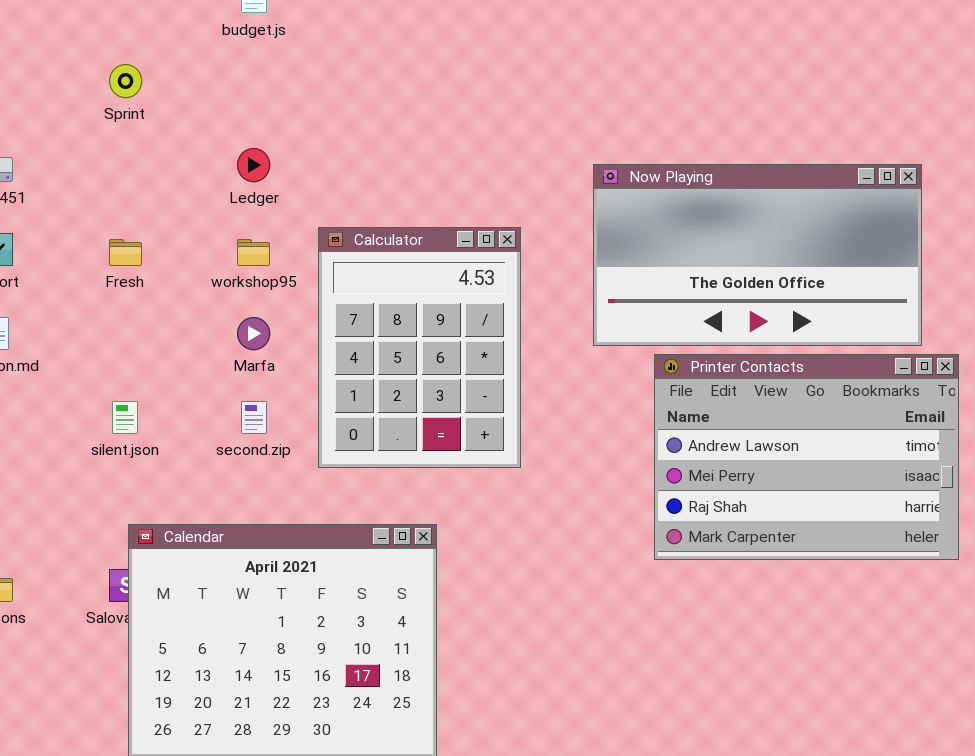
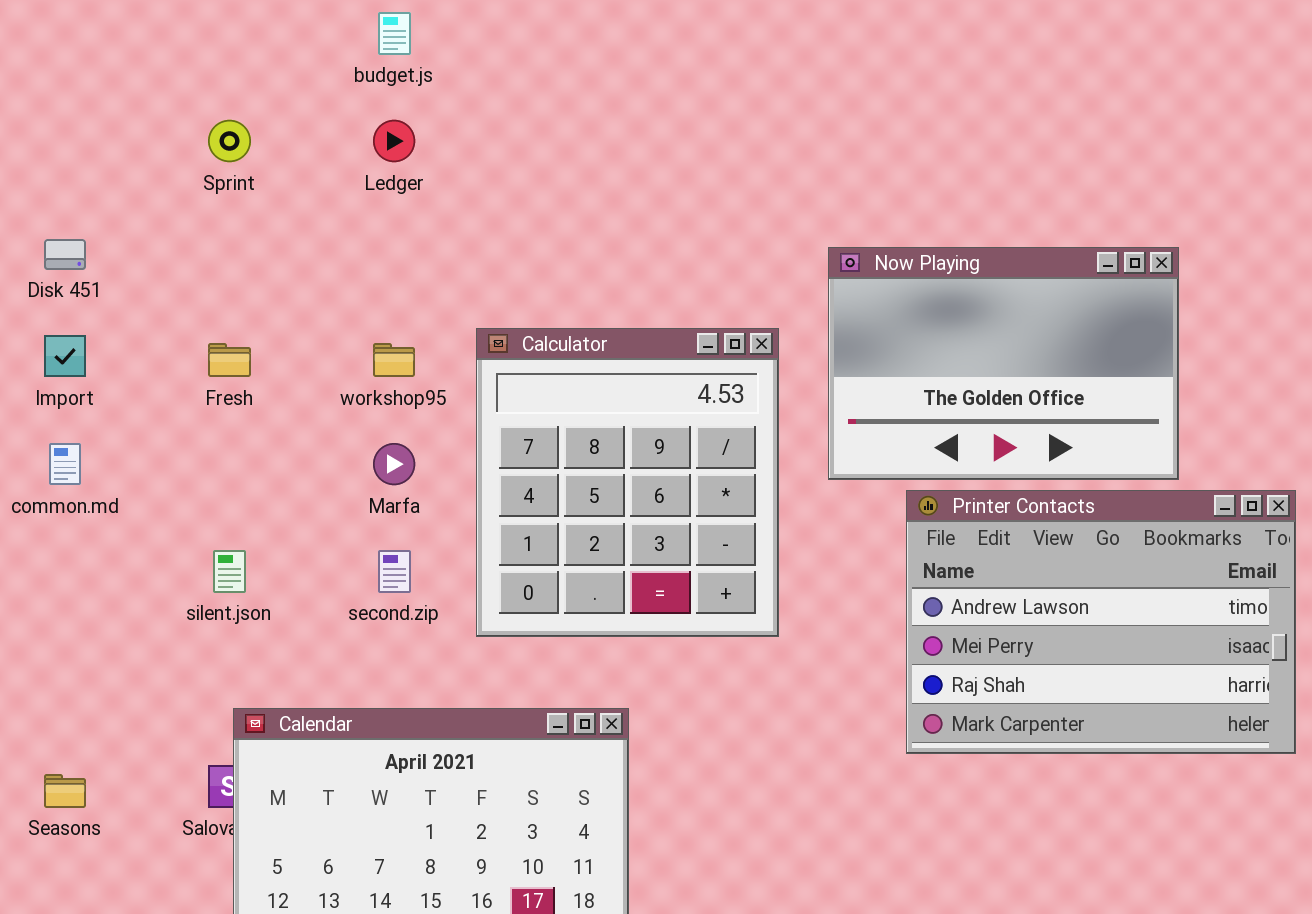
Ledger: [237,148,270,182] -> [373,120,415,162], moved
Now Playing: [593,164,922,346] -> [828,247,1179,480], resized
Calculator: [318,227,521,468] -> [476,328,779,637], resized

